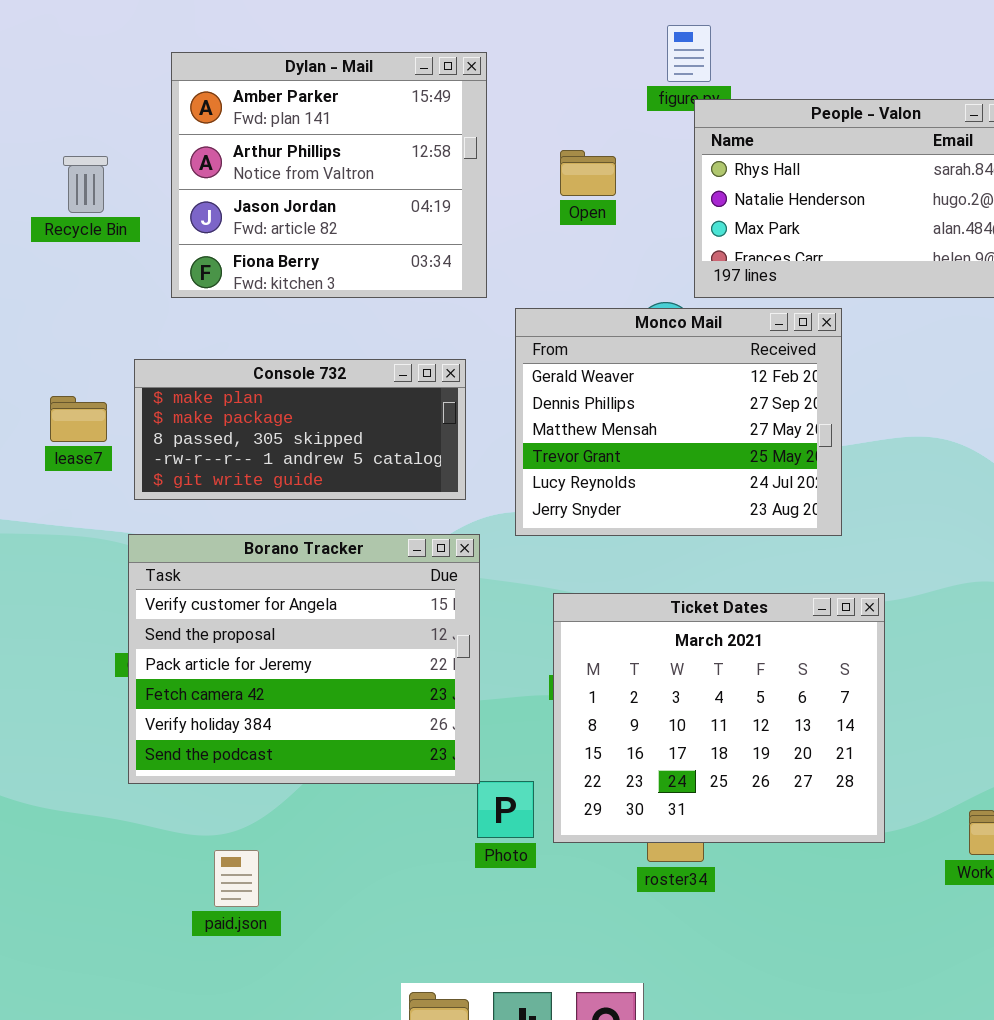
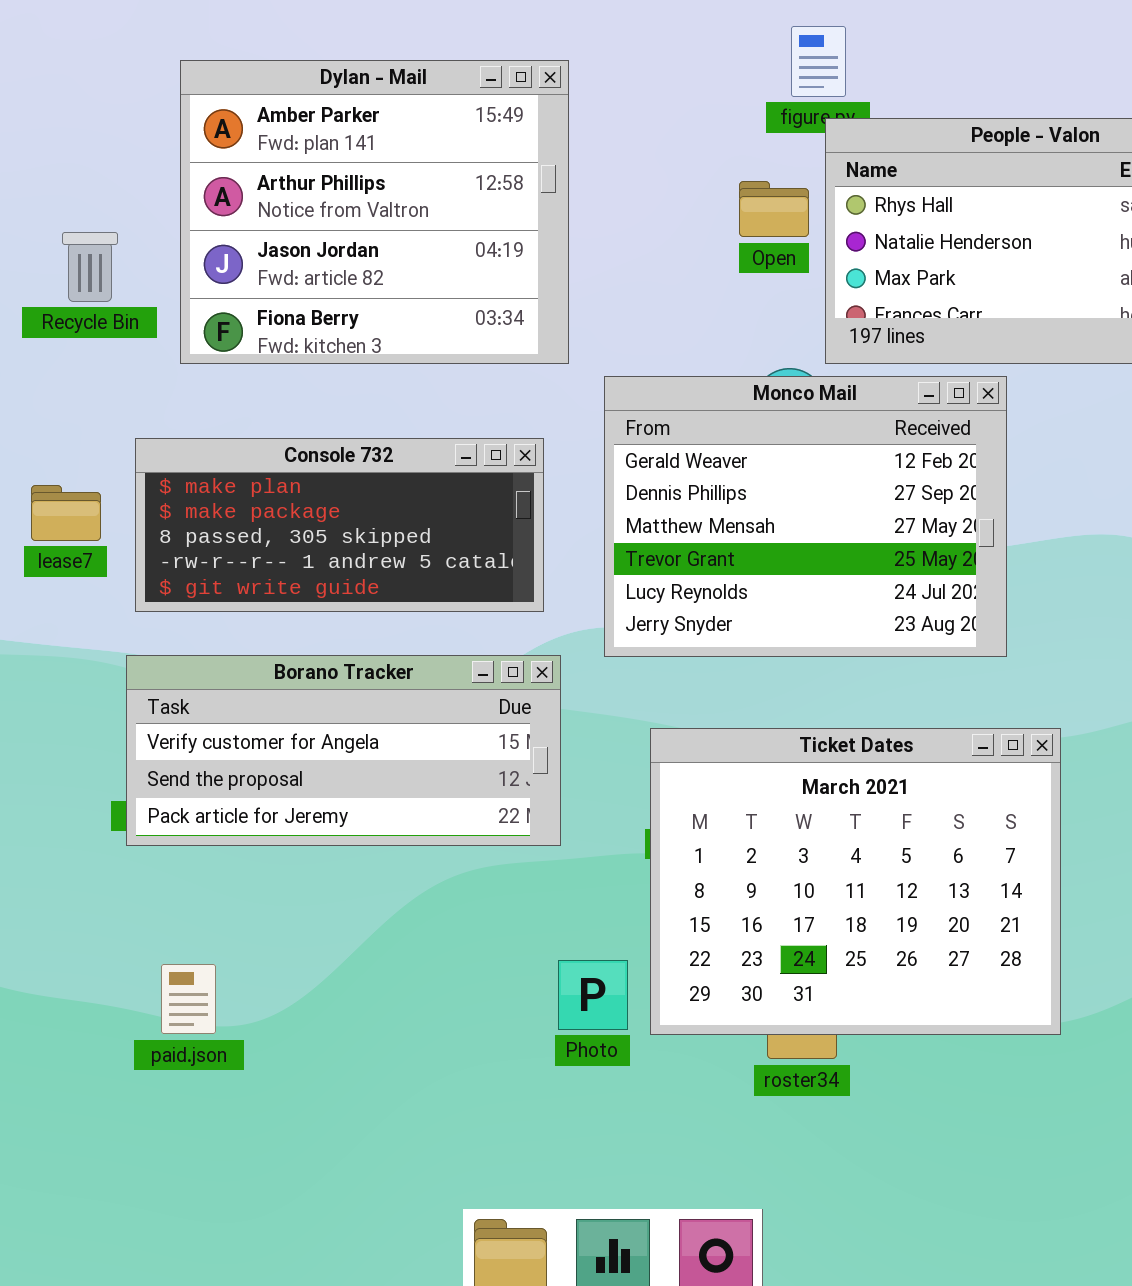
Open: [560,150,616,196] -> [739,181,809,237], moved
Recycle Bin: [63,156,108,213] -> [62,232,118,302], moved
Borano Tracker: [128,534,480,784] -> [126,655,561,846], resized
paid.json: [214,850,259,907] -> [161,964,216,1034], moved

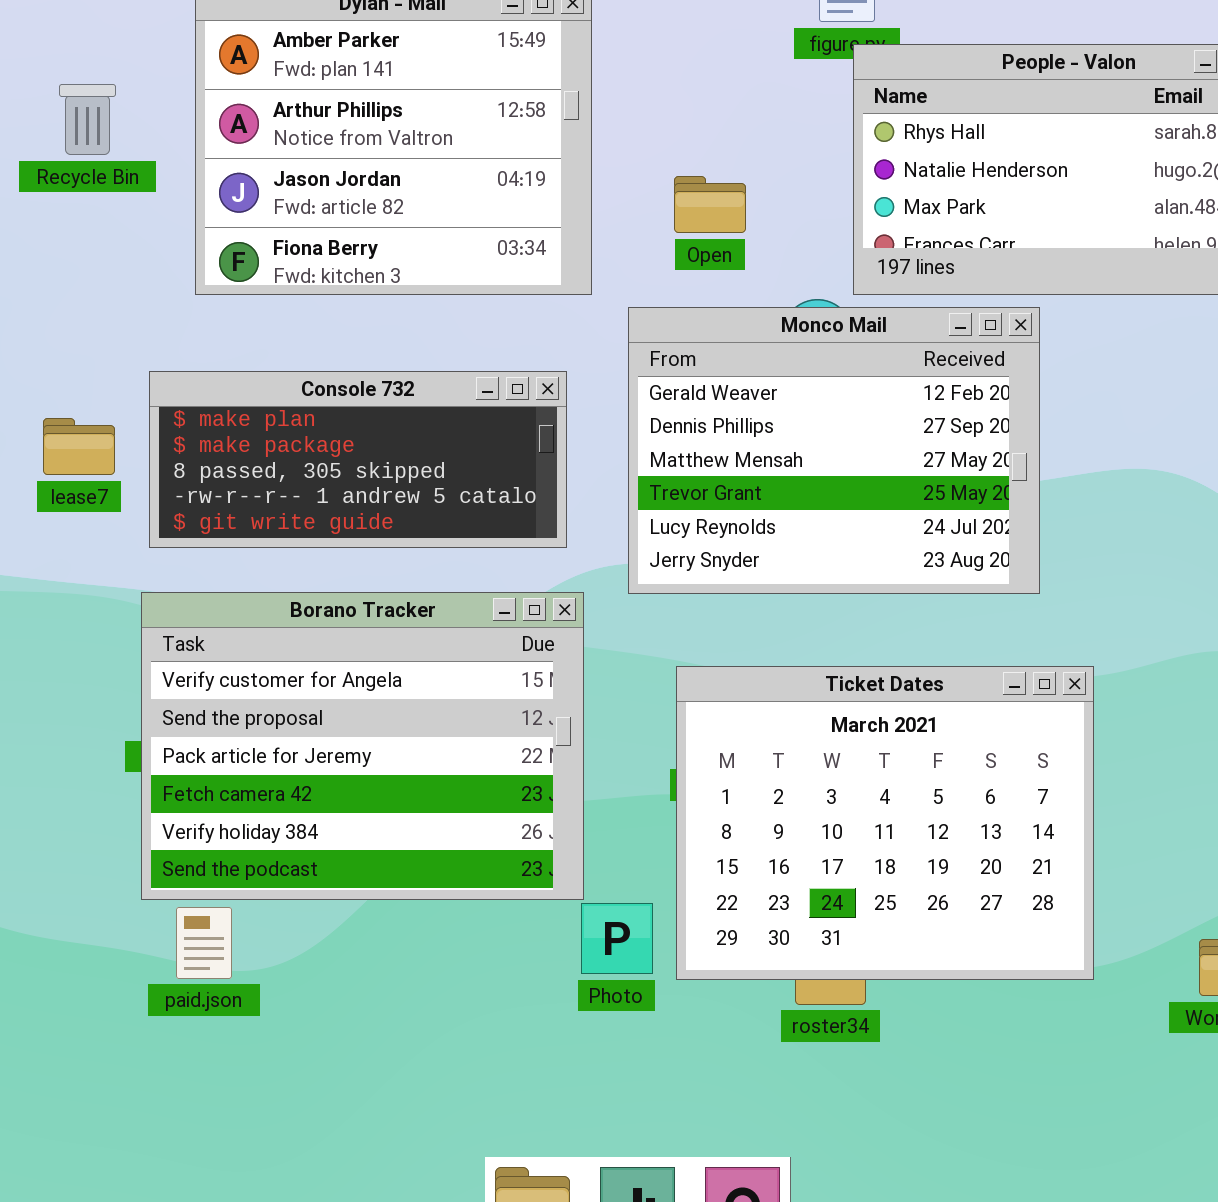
Open: [739,181,809,237] -> [674,176,746,233], moved
Recycle Bin: [62,232,118,302] -> [59,84,116,155], moved
Borano Tracker: [126,655,561,846] -> [141,592,584,900], resized

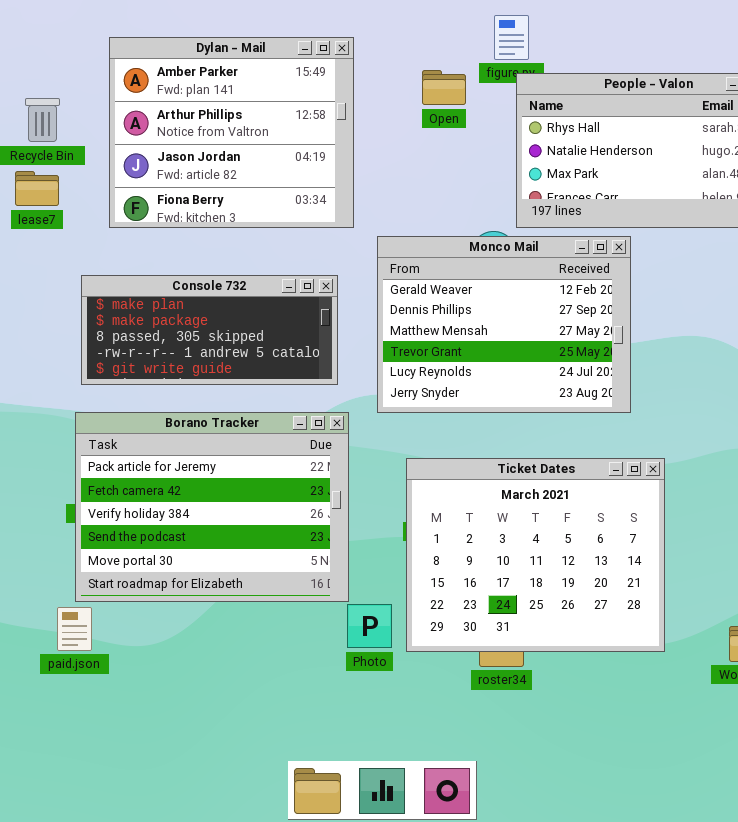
Open: [674,176,746,233] -> [422,70,466,105], moved
lease7: [43,418,115,475] -> [15,171,59,206], moved
Borano Tracker: [141,592,584,900] -> [75,412,349,602], scrolled down 2 rows
paid.json: [176,907,232,979] -> [57,607,92,651], moved

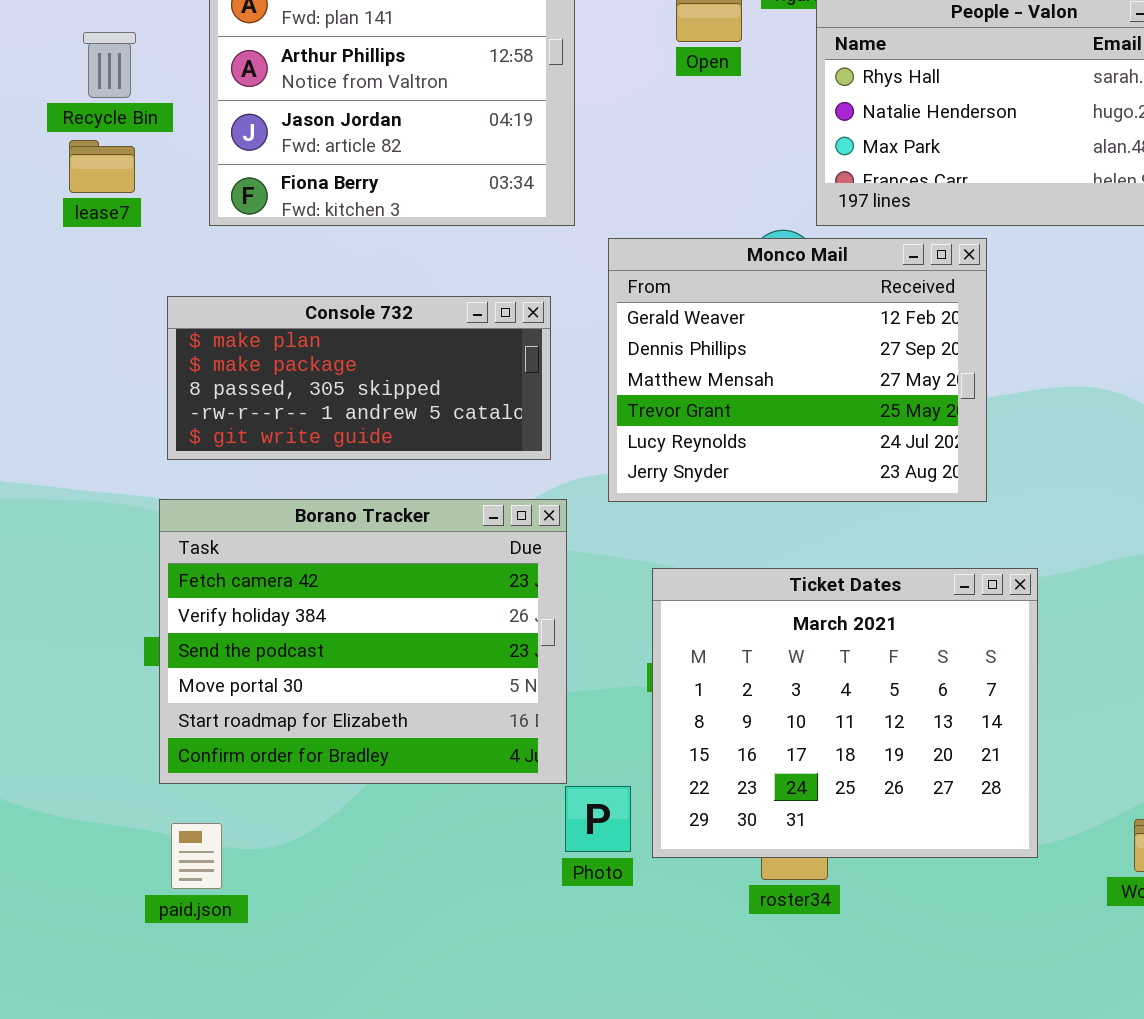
Borano Tracker: [75,412,349,602] -> [159,499,567,784], scrolled down 1 row
paid.json: [57,607,92,651] -> [171,823,222,889], moved

